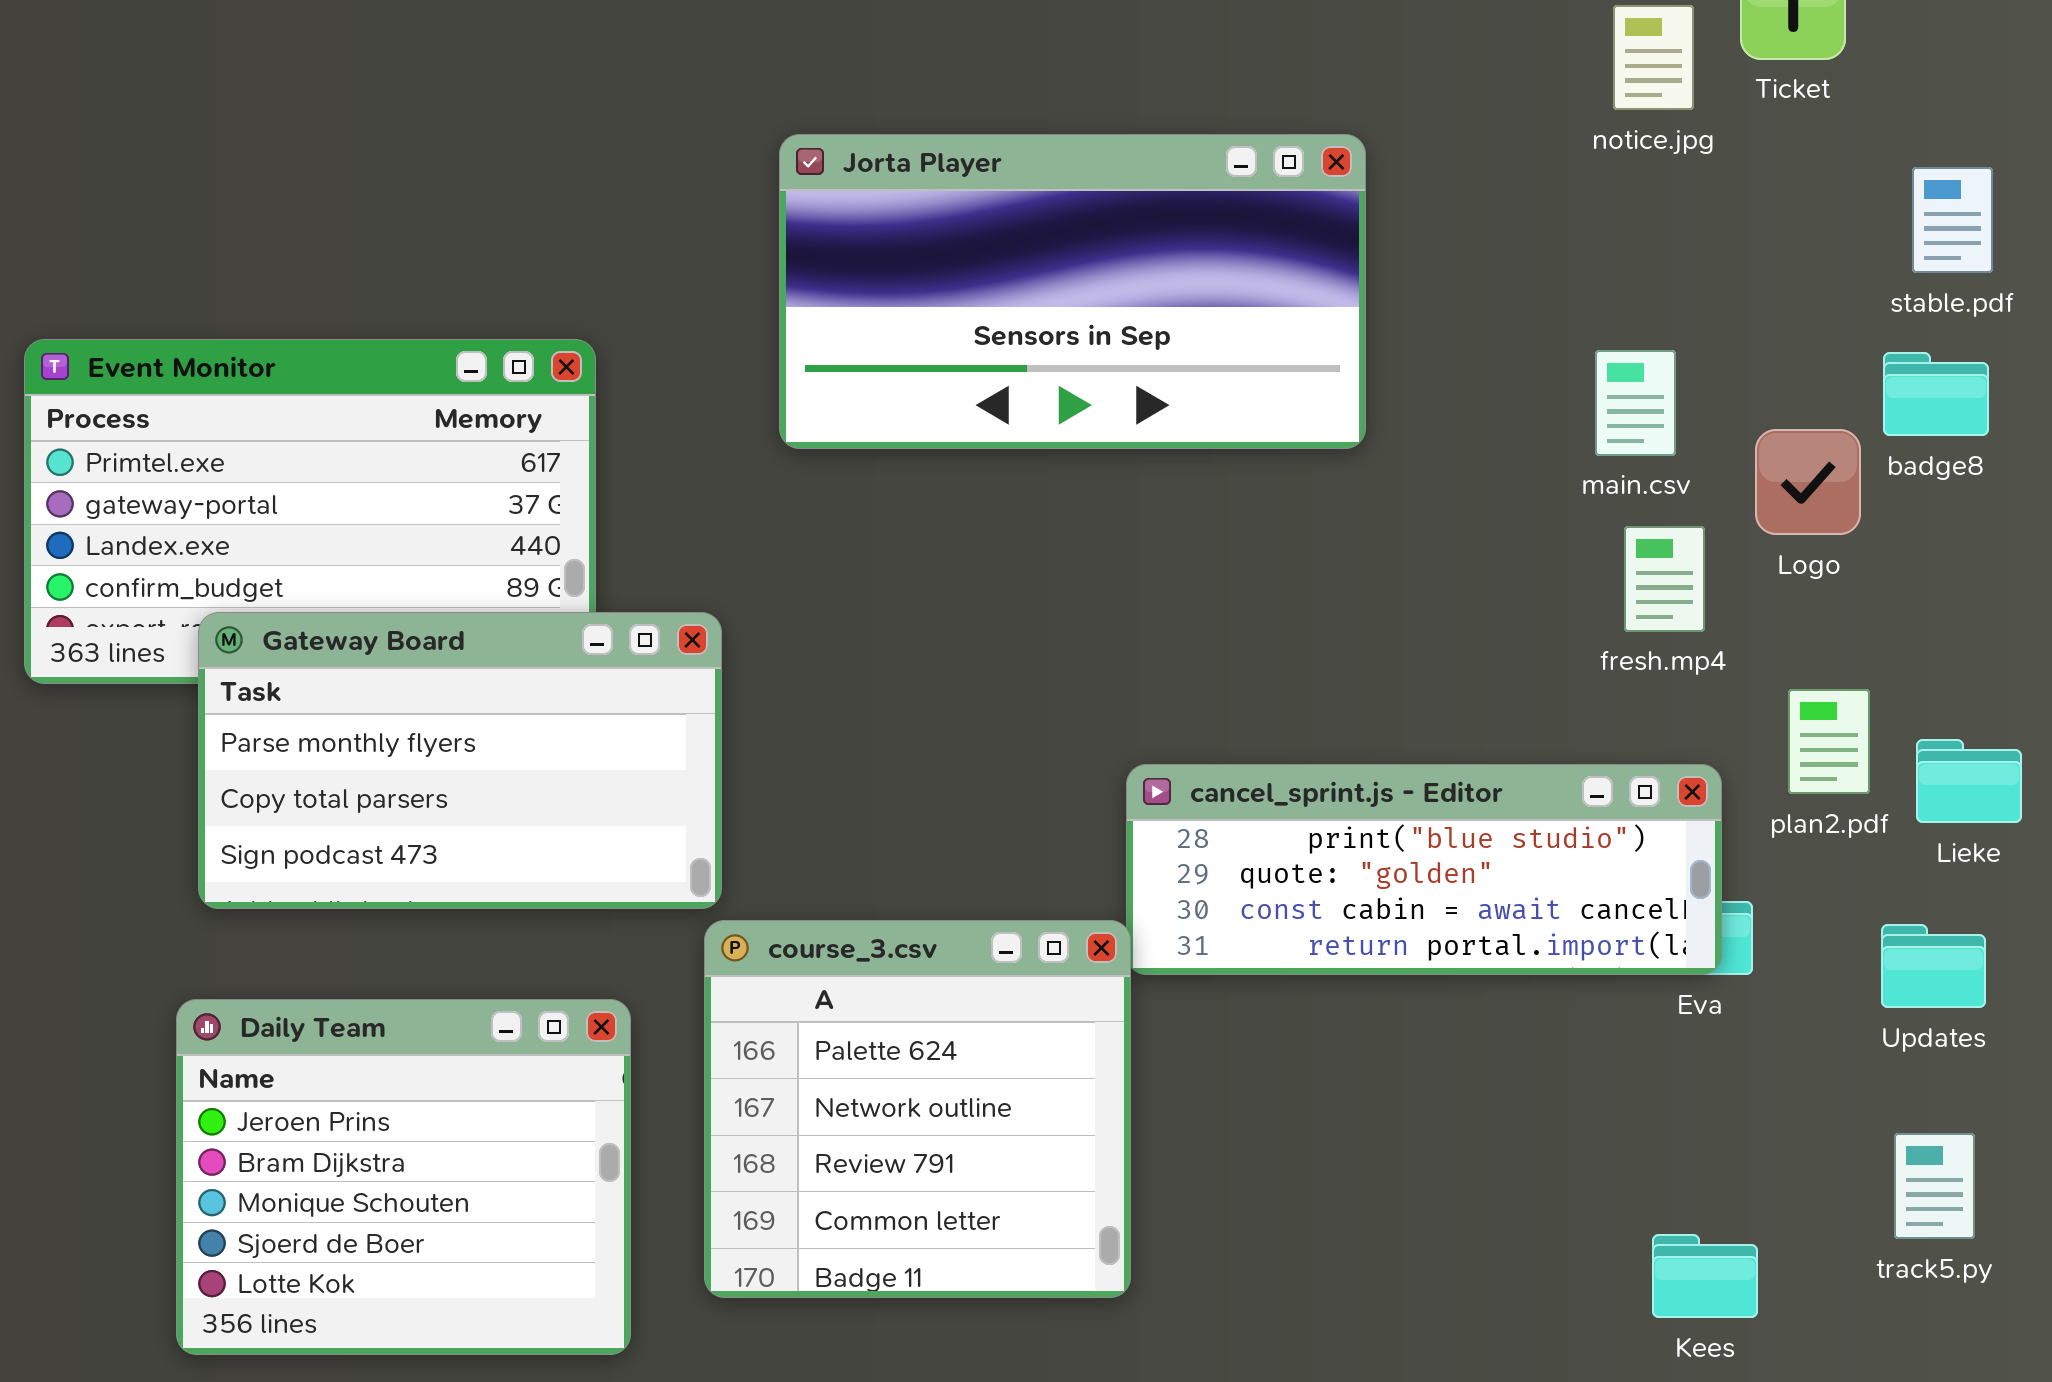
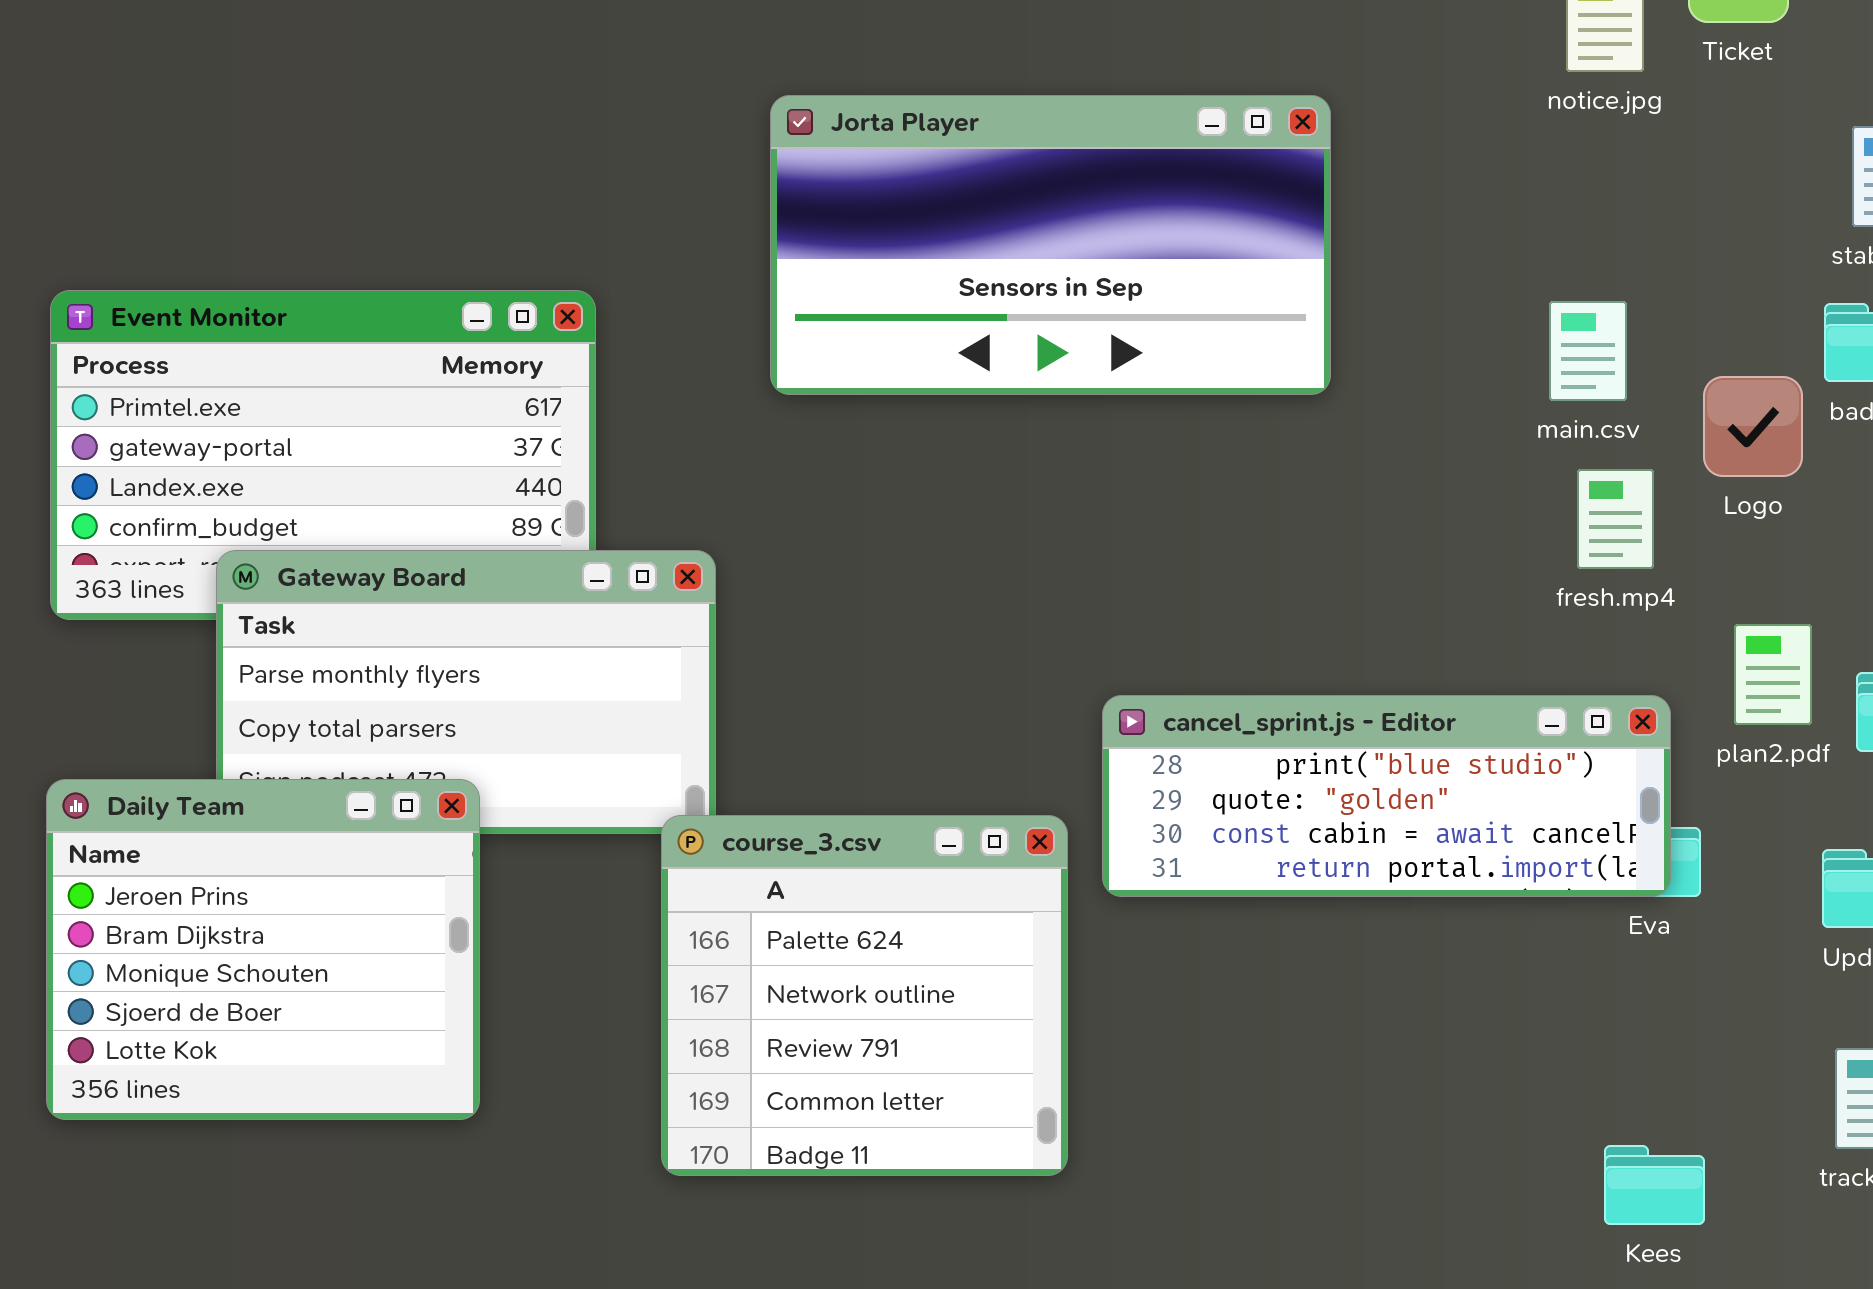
course_3.csv: [704,920,1131,1298] -> [661,815,1068,1176], moved
Daily Team: [176,999,631,1355] -> [46,779,480,1120], moved

